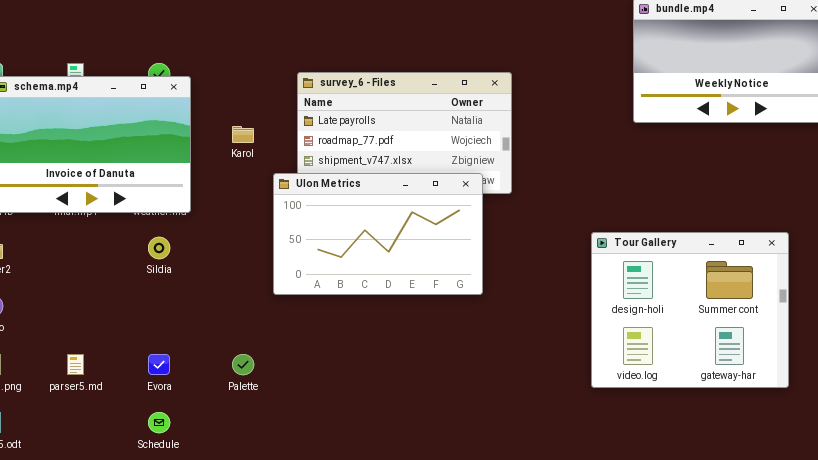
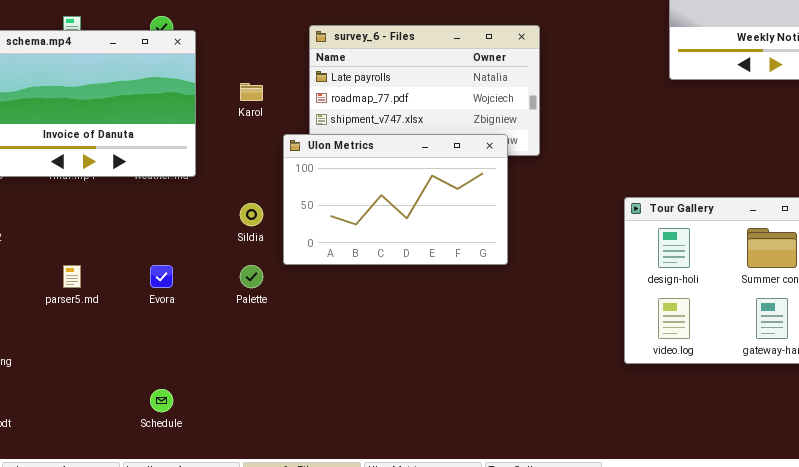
Sildia: [148,237,170,259] -> [240,203,263,226], moved
parser5.md: [67,354,84,375] -> [63,265,81,288], moved
Evora: [148,354,170,375] -> [150,265,173,288], moved
Palette: [232,354,254,375] -> [240,265,263,288], moved

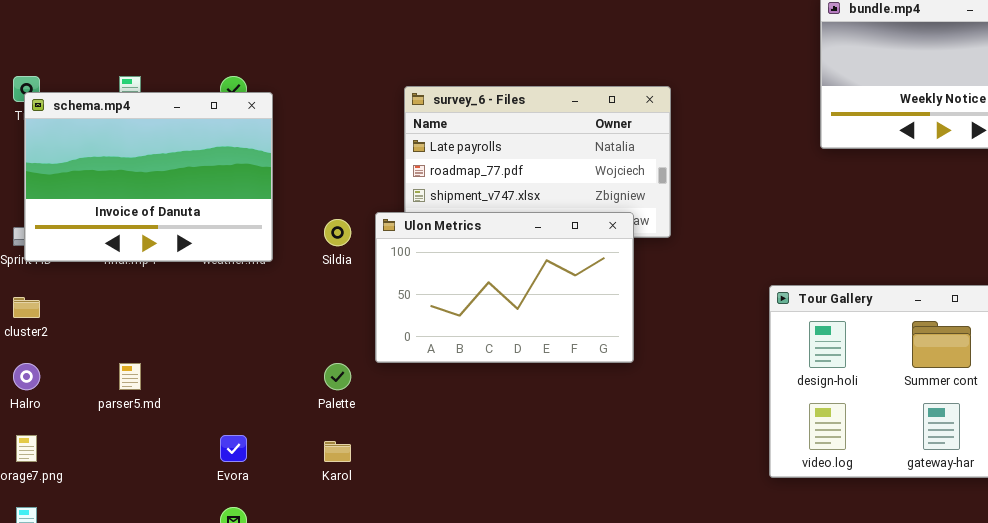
Karol: [240,83,263,101] -> [324,441,351,462], moved
Sildia: [240,203,263,226] -> [324,219,351,246], moved
Evora: [150,265,173,288] -> [220,435,247,462], moved

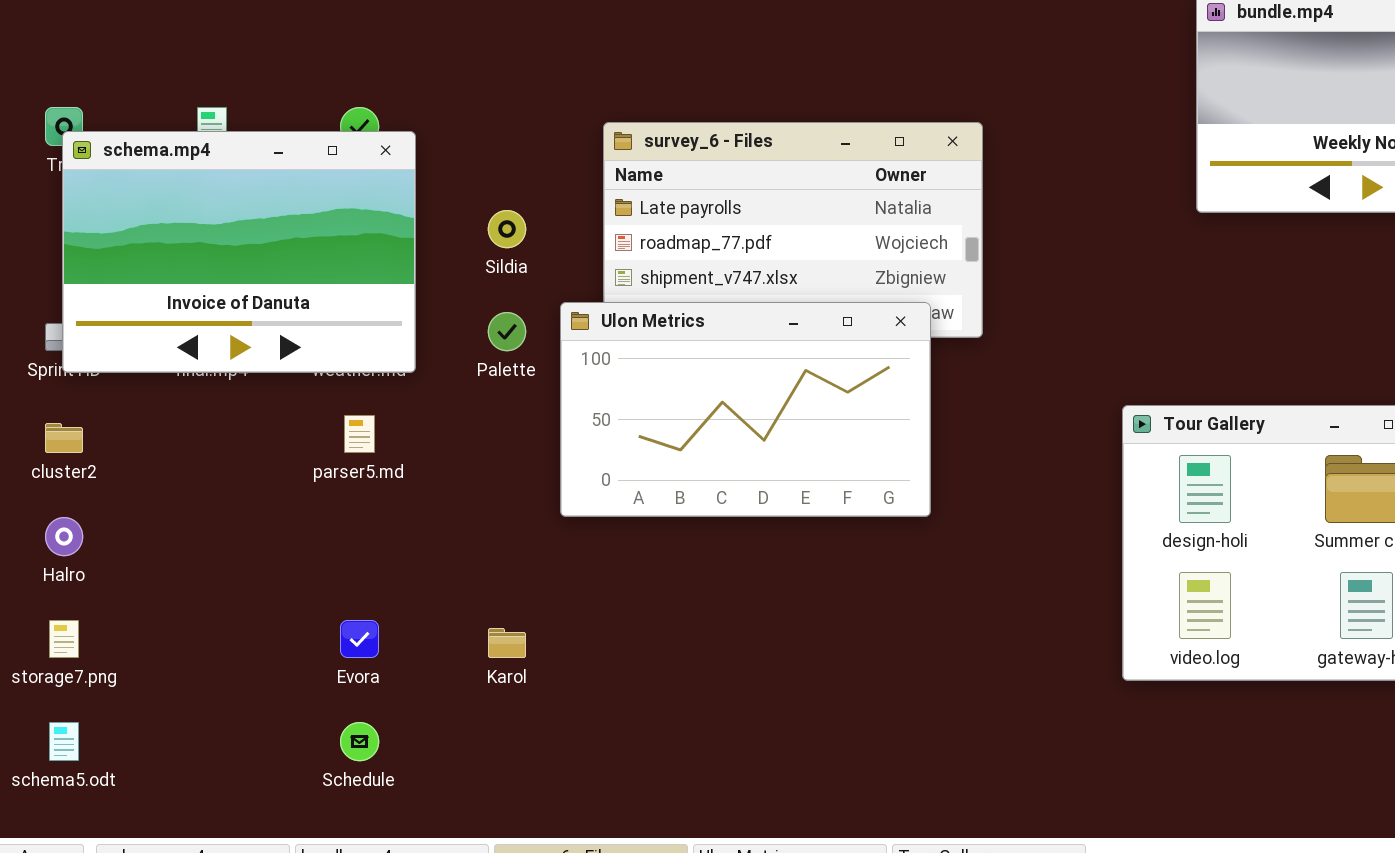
Sildia: [324,219,351,246] -> [488,210,526,248], moved
parser5.md: [119,363,141,390] -> [344,415,375,453], moved
Palette: [324,363,351,390] -> [488,312,526,351], moved

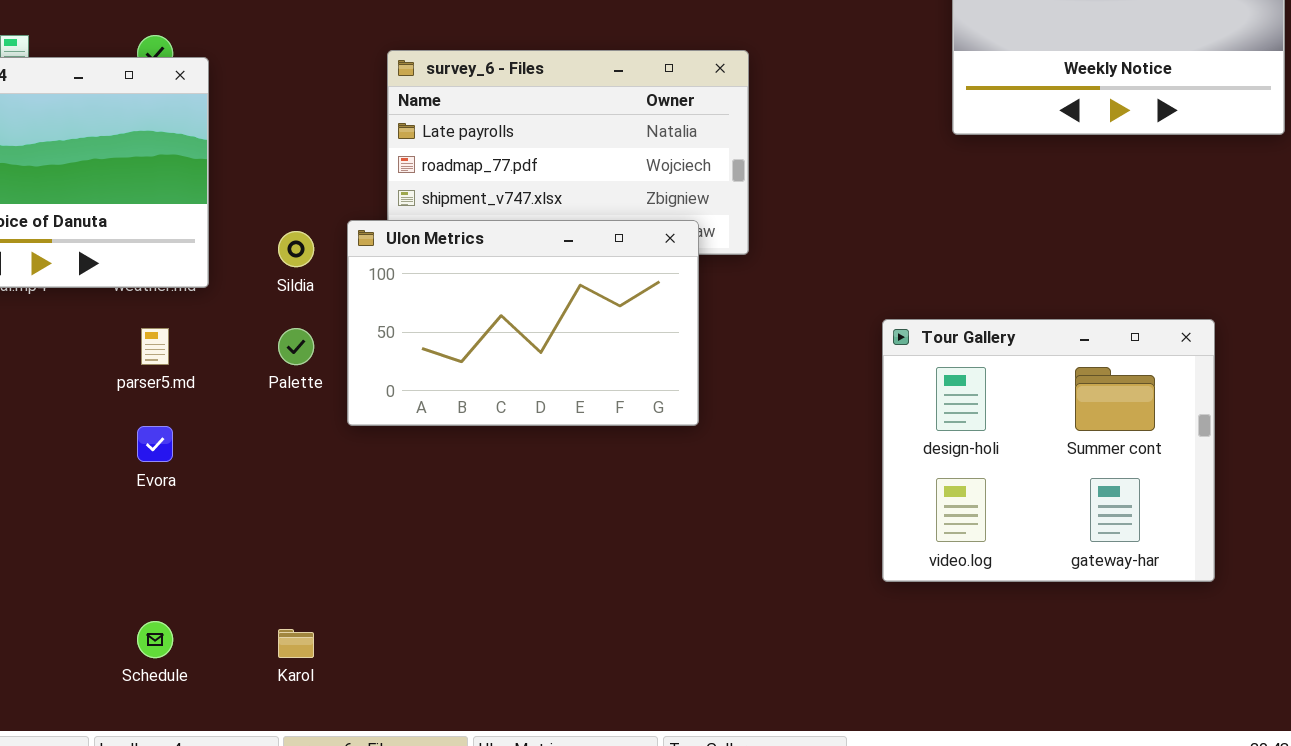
Sildia: [488,210,526,248] -> [278,231,314,267], moved
Palette: [488,312,526,351] -> [278,328,314,365], moved
Evora: [340,620,379,658] -> [137,426,173,462], moved
Karol: [488,628,526,658] -> [278,629,314,658], moved

